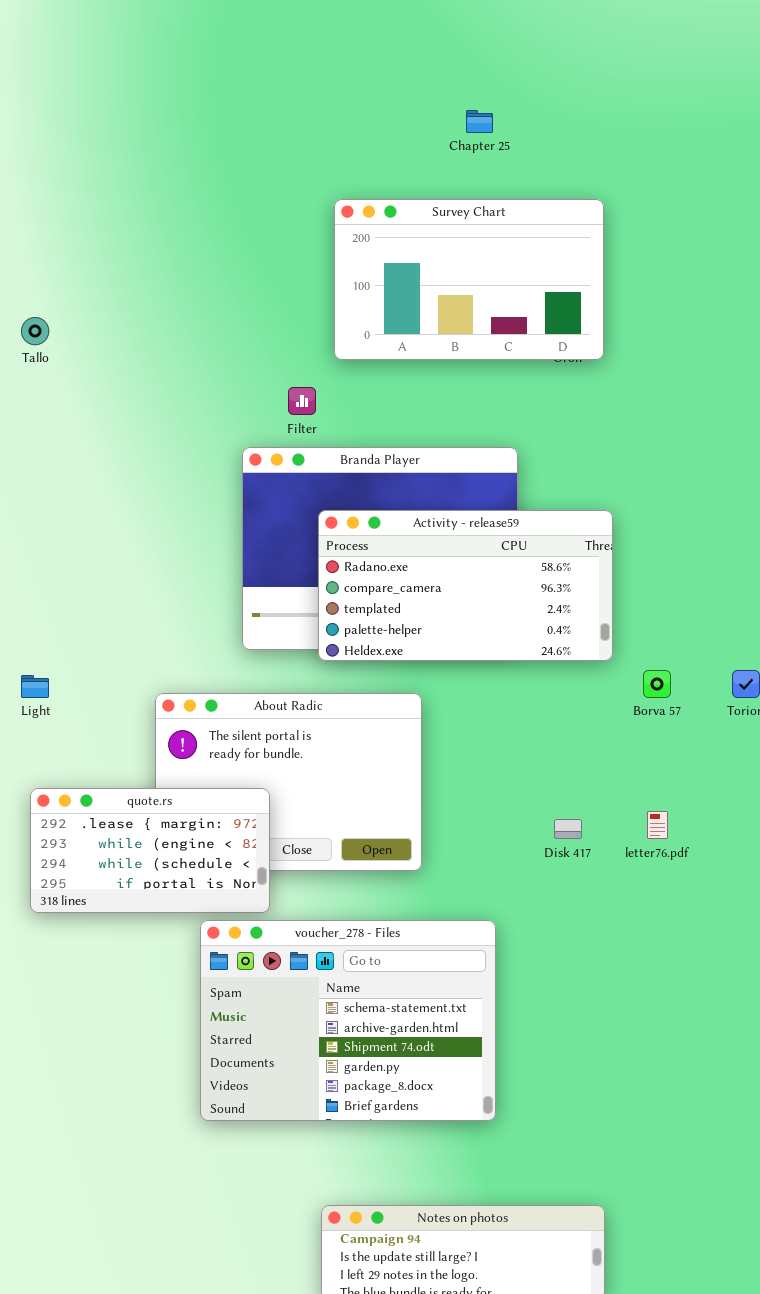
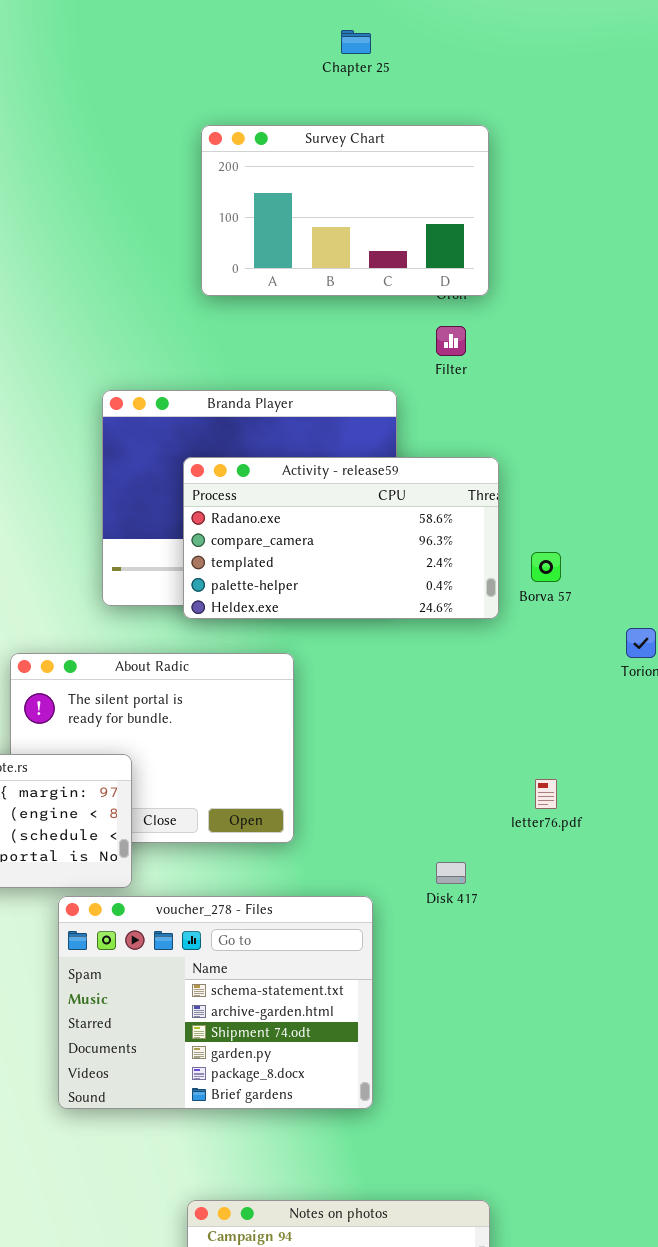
Filter: [288,387,316,415] -> [436,326,466,356], moved
Borva 57: [643,670,671,698] -> [531,552,561,582], moved
Disk 417: [554,819,582,839] -> [436,862,466,884], moved

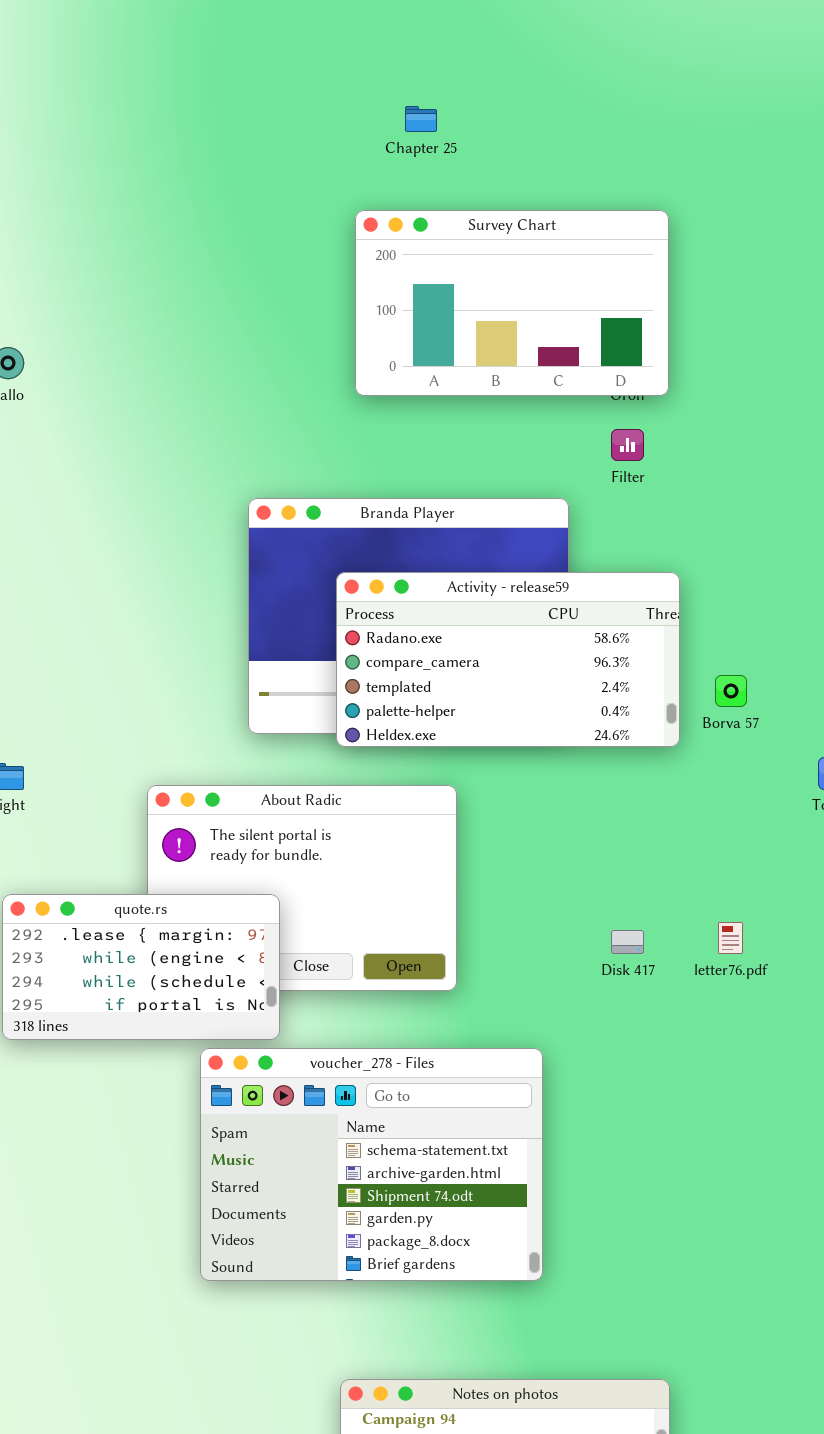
Chapter 25: [341,30,371,54] -> [405,106,437,132], moved
Disk 417: [436,862,466,884] -> [611,930,644,954], moved

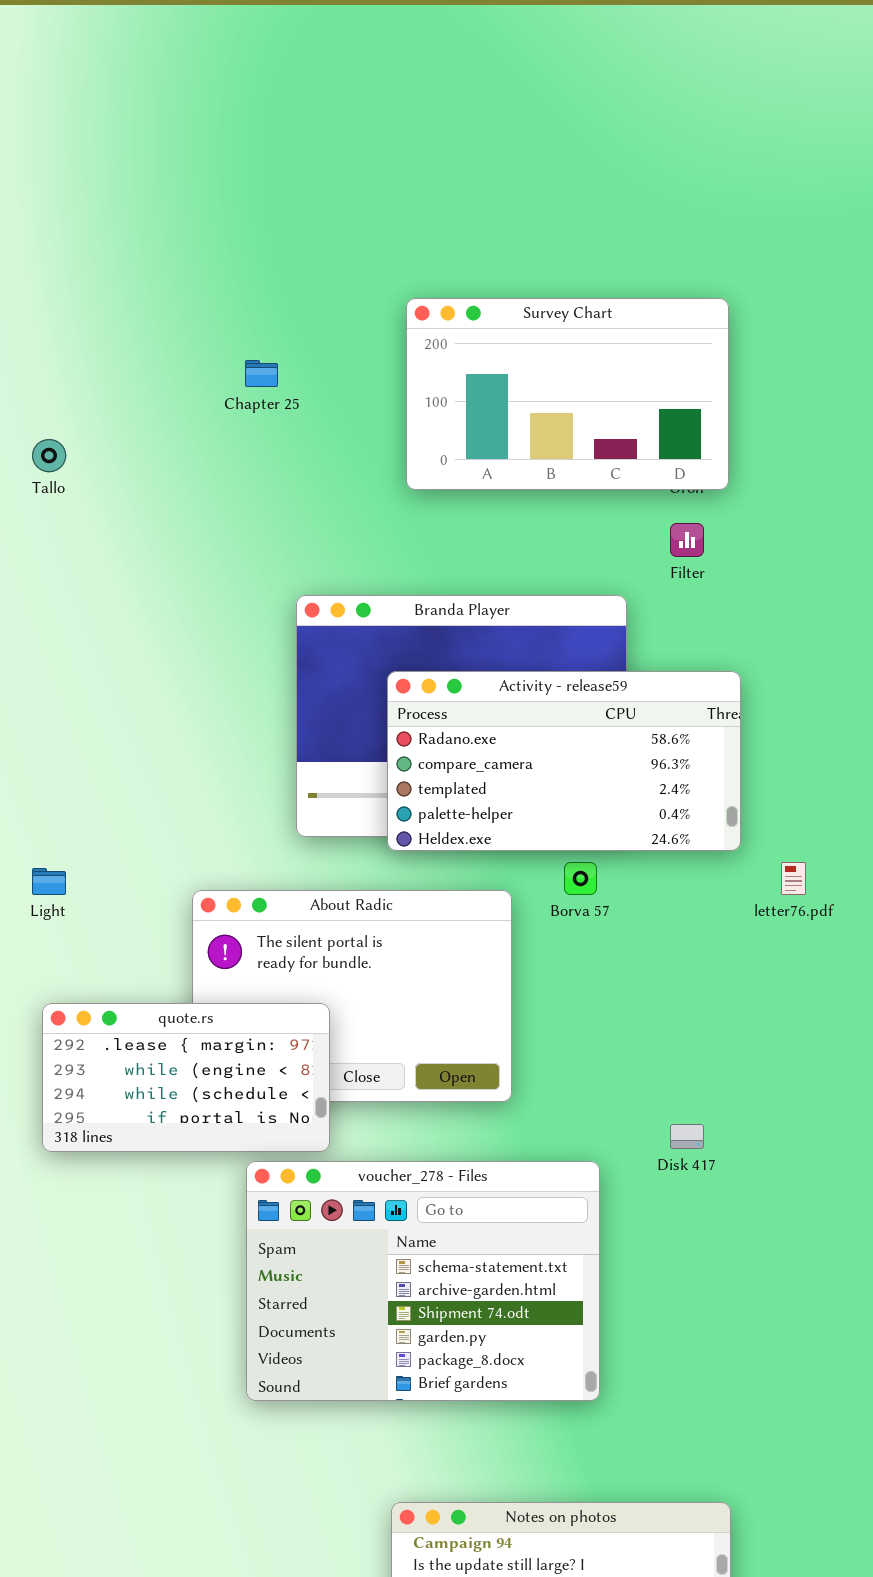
Chapter 25: [405,106,437,132] -> [245,360,278,387], moved
Borva 57: [715,675,747,707] -> [564,862,597,895], moved
letter76.pdf: [718,922,743,954] -> [781,862,806,895], moved
Disk 417: [611,930,644,954] -> [670,1124,704,1149], moved

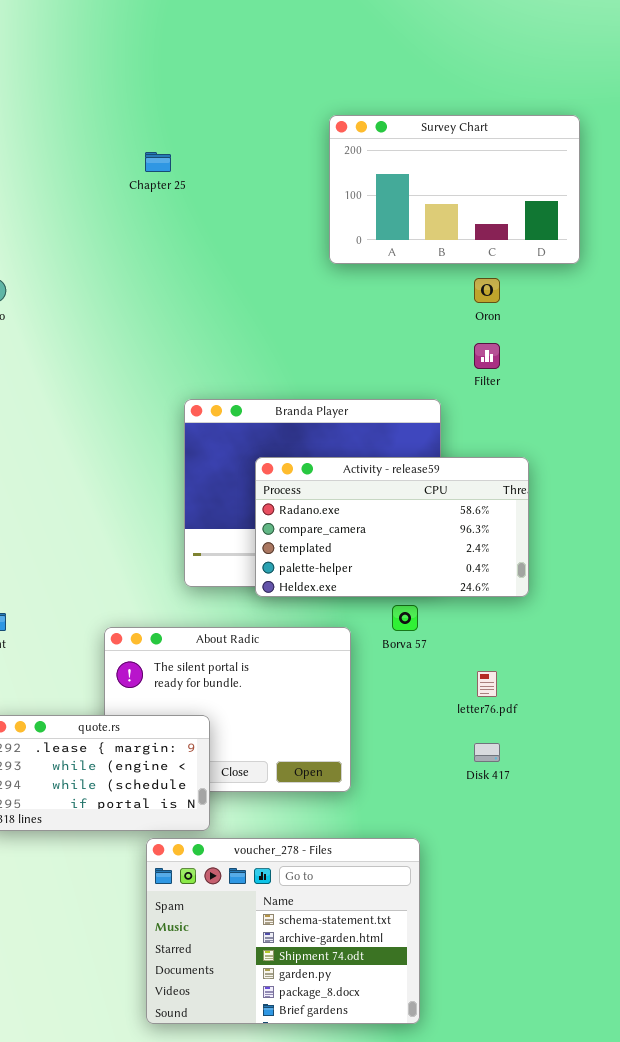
Survey Chart: [406,298,729,490] -> [329,115,580,264], moved
Chapter 25: [245,360,278,387] -> [145,152,171,172], moved
letter76.pdf: [781,862,806,895] -> [477,671,497,697], moved
Disk 417: [670,1124,704,1149] -> [474,743,500,762], moved

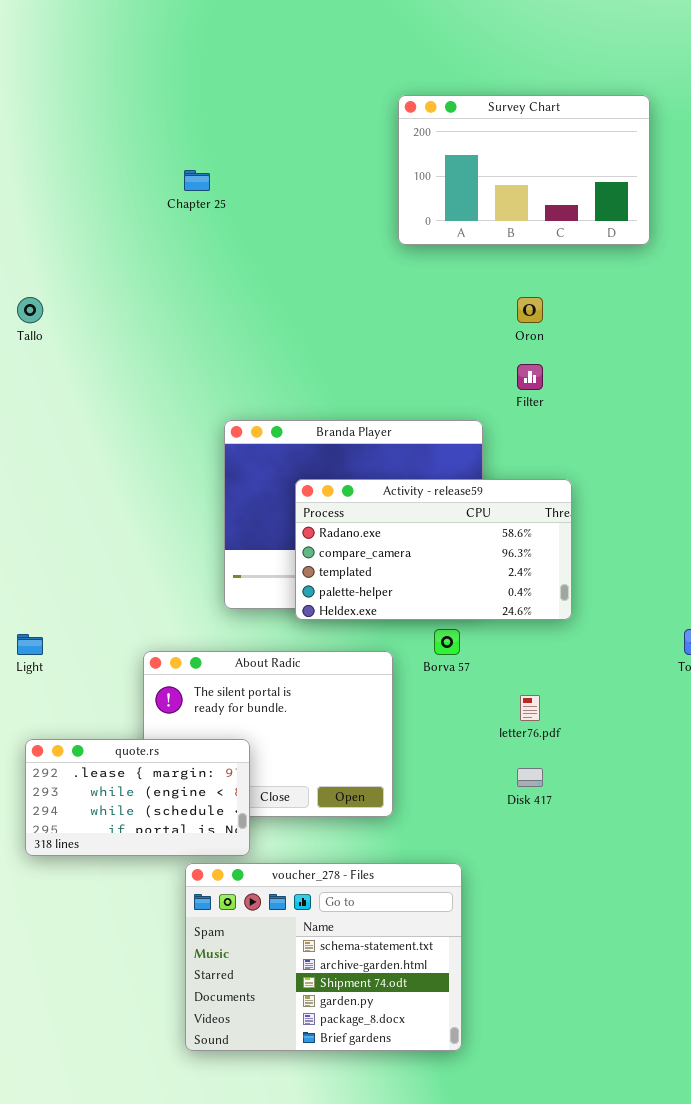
Survey Chart: [329,115,580,264] -> [398,95,650,245], moved

